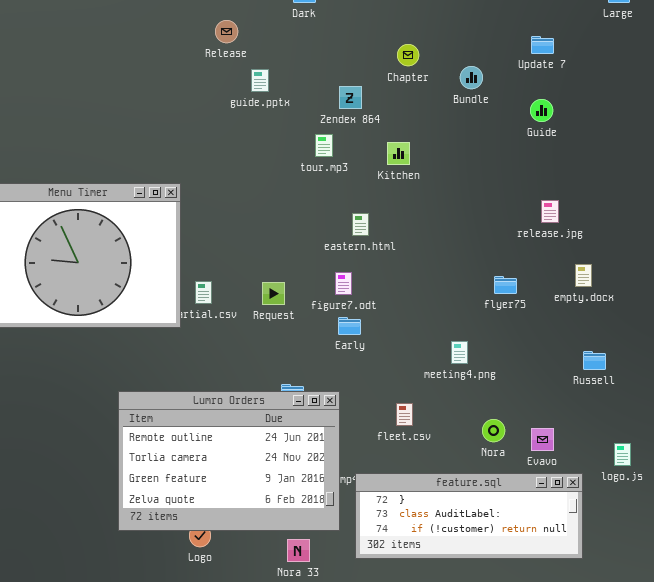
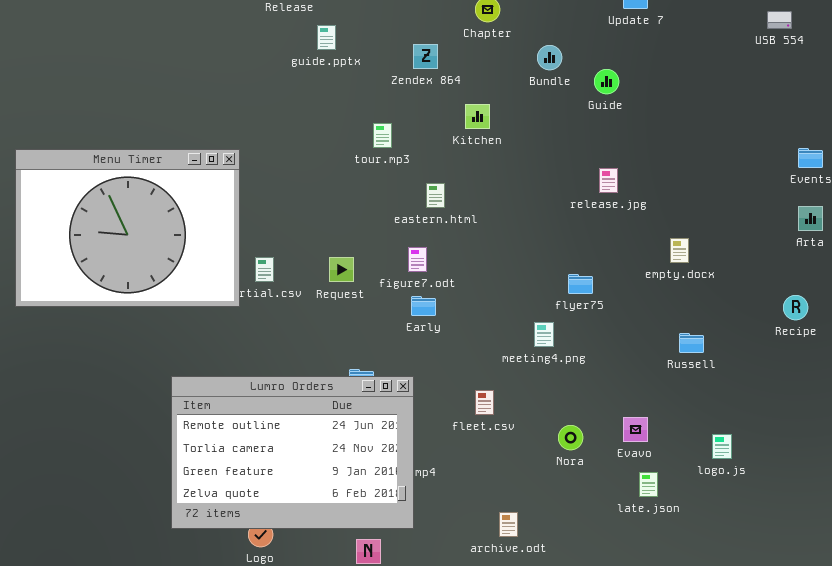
Bundle: [460,66,483,89] -> [537,45,562,70], moved
Guide: [530,99,553,122] -> [594,69,619,94], moved
tour.mp3: [315,134,333,157] -> [373,123,392,148], moved
release.jpg: [541,200,559,223] -> [599,168,618,193], moved
flyer75: [494,276,517,294] -> [568,274,593,294], moved
Nora: [482,419,505,442] -> [558,425,583,450], moved
feature.sql: [355,473,583,559] -> none, closed

